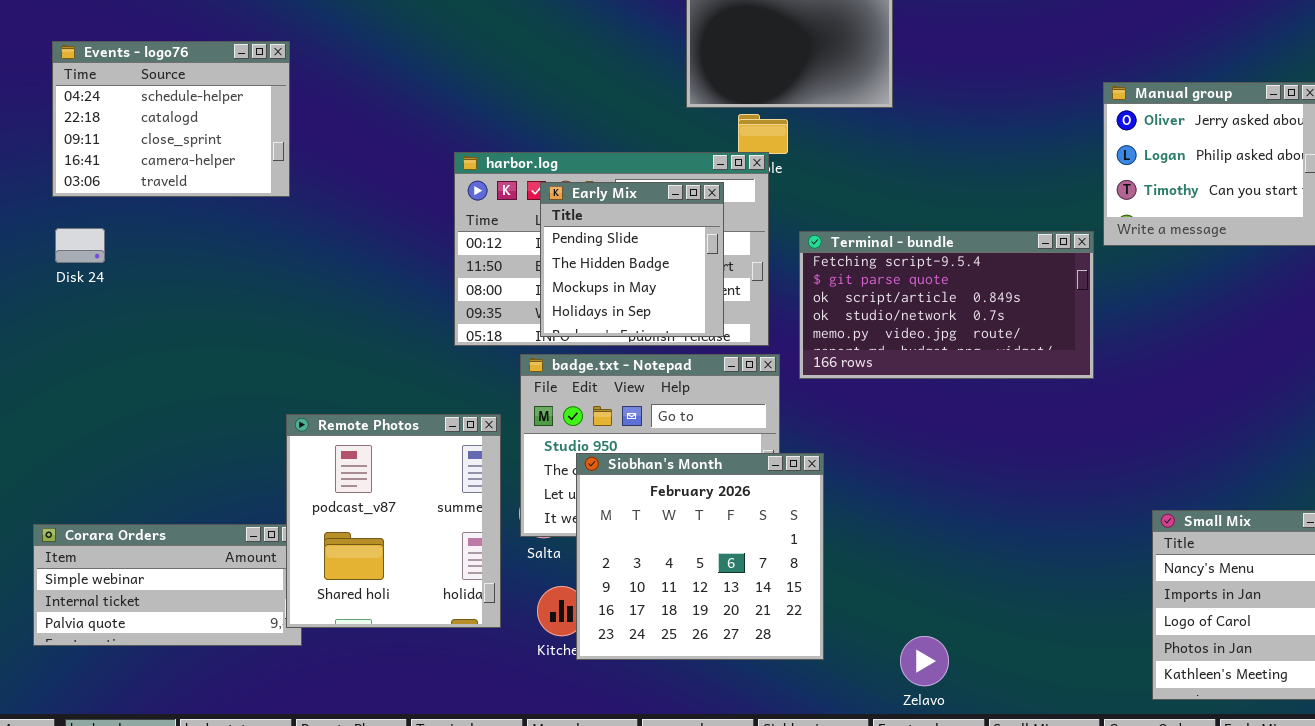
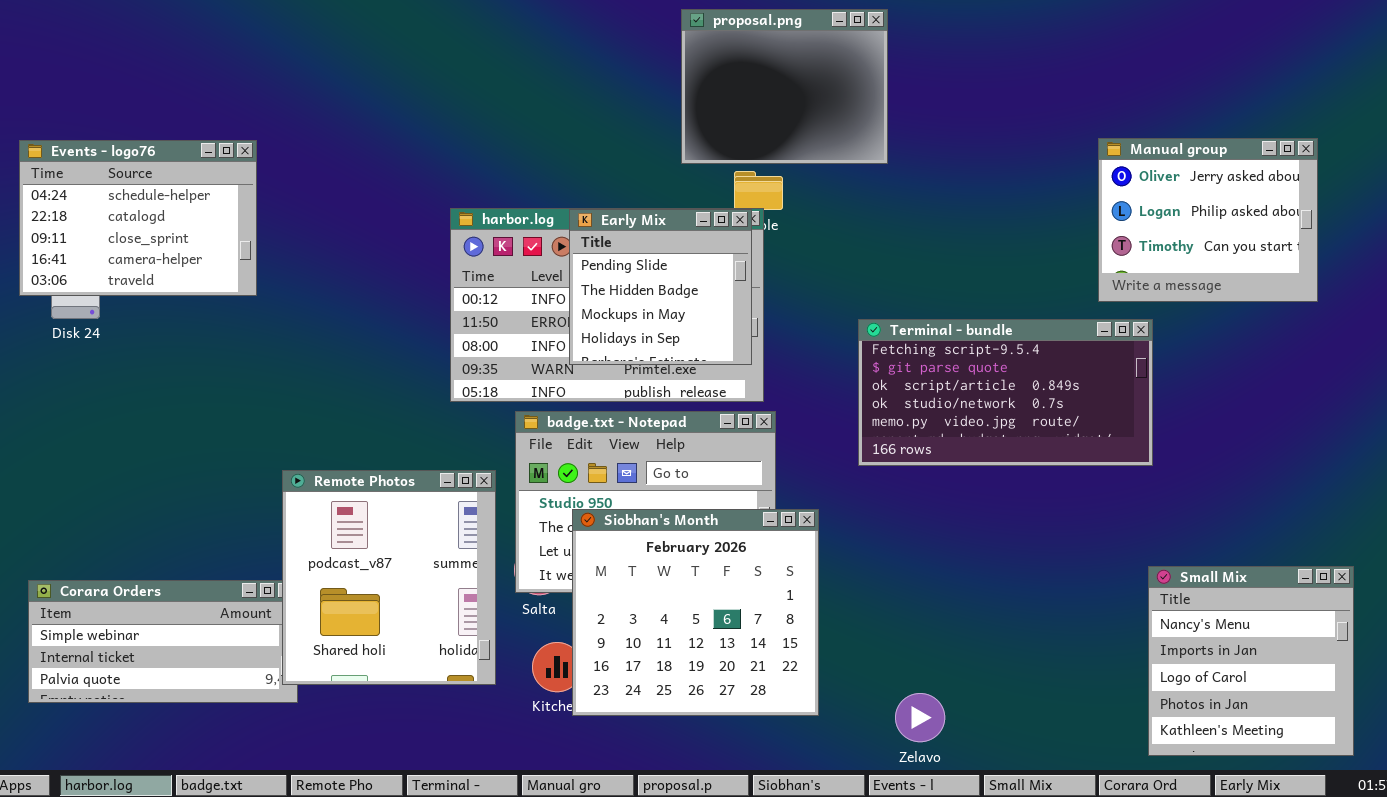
Events - logo76: [52,41,290,197] -> [19,140,257,296], moved
Early Mix: [540,182,724,337] -> [569,209,752,365], moved
Terminal - bundle: [799,231,1094,379] -> [858,319,1153,466], moved

